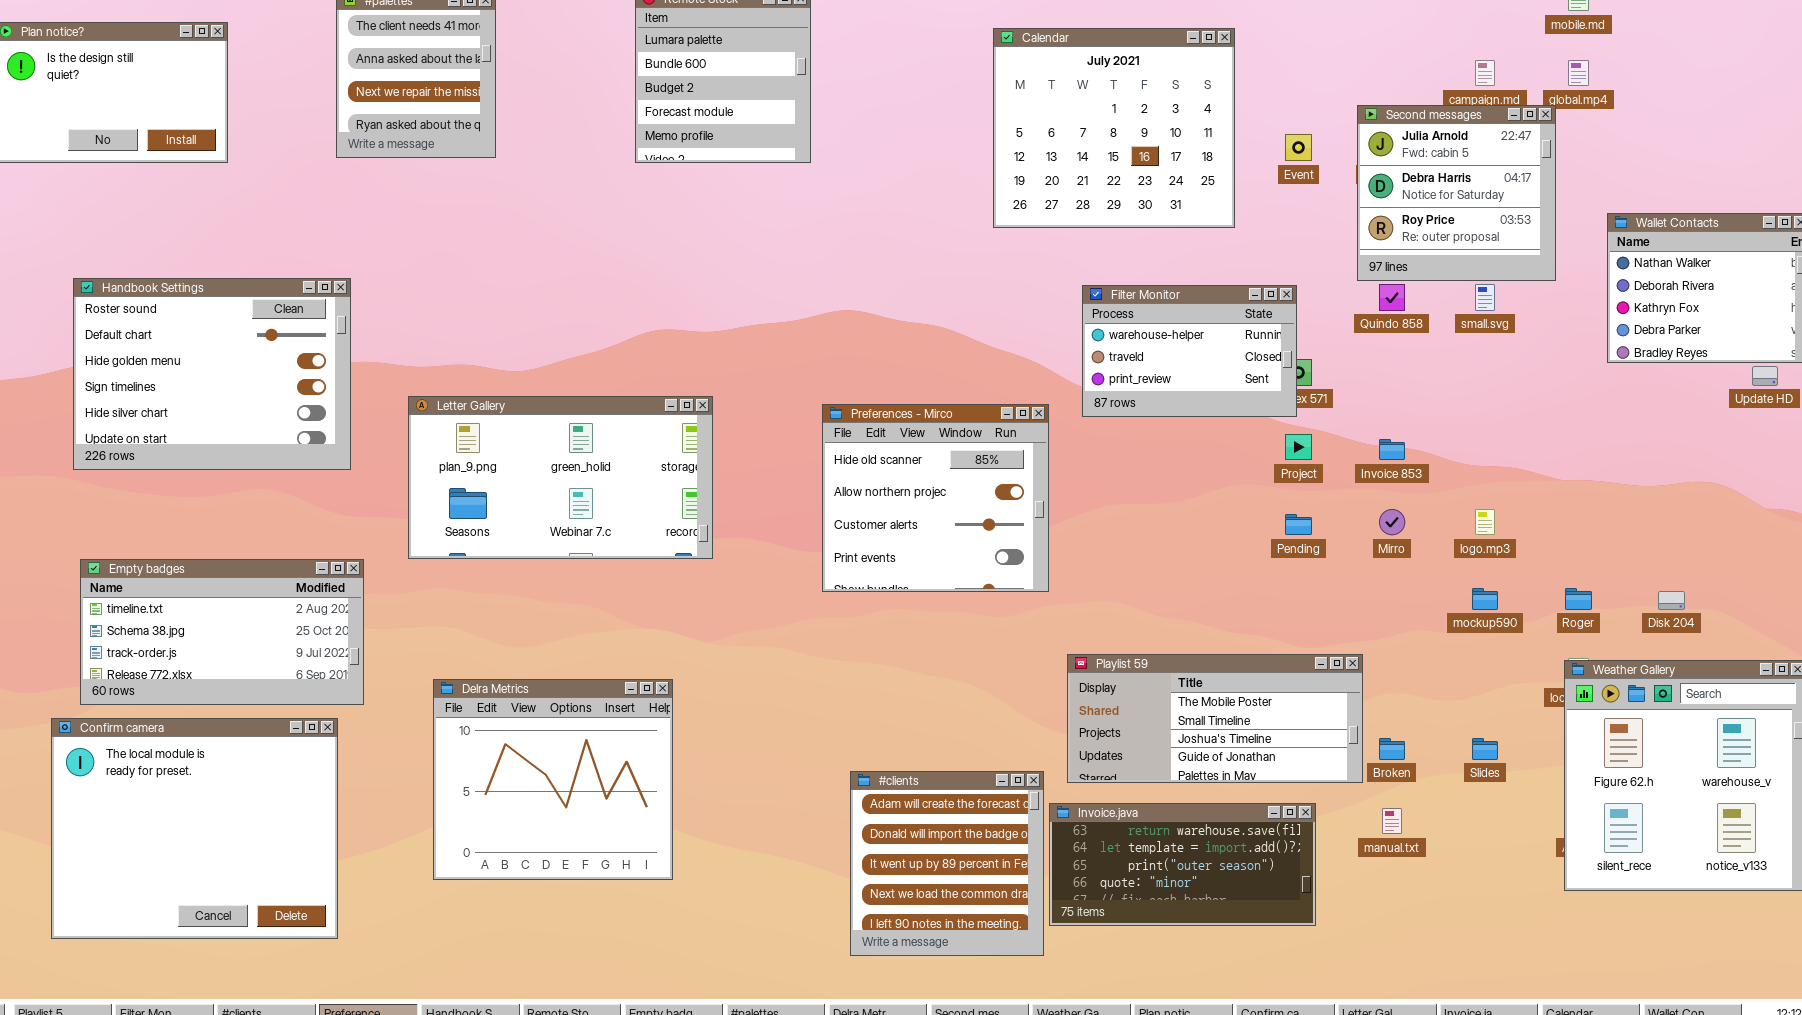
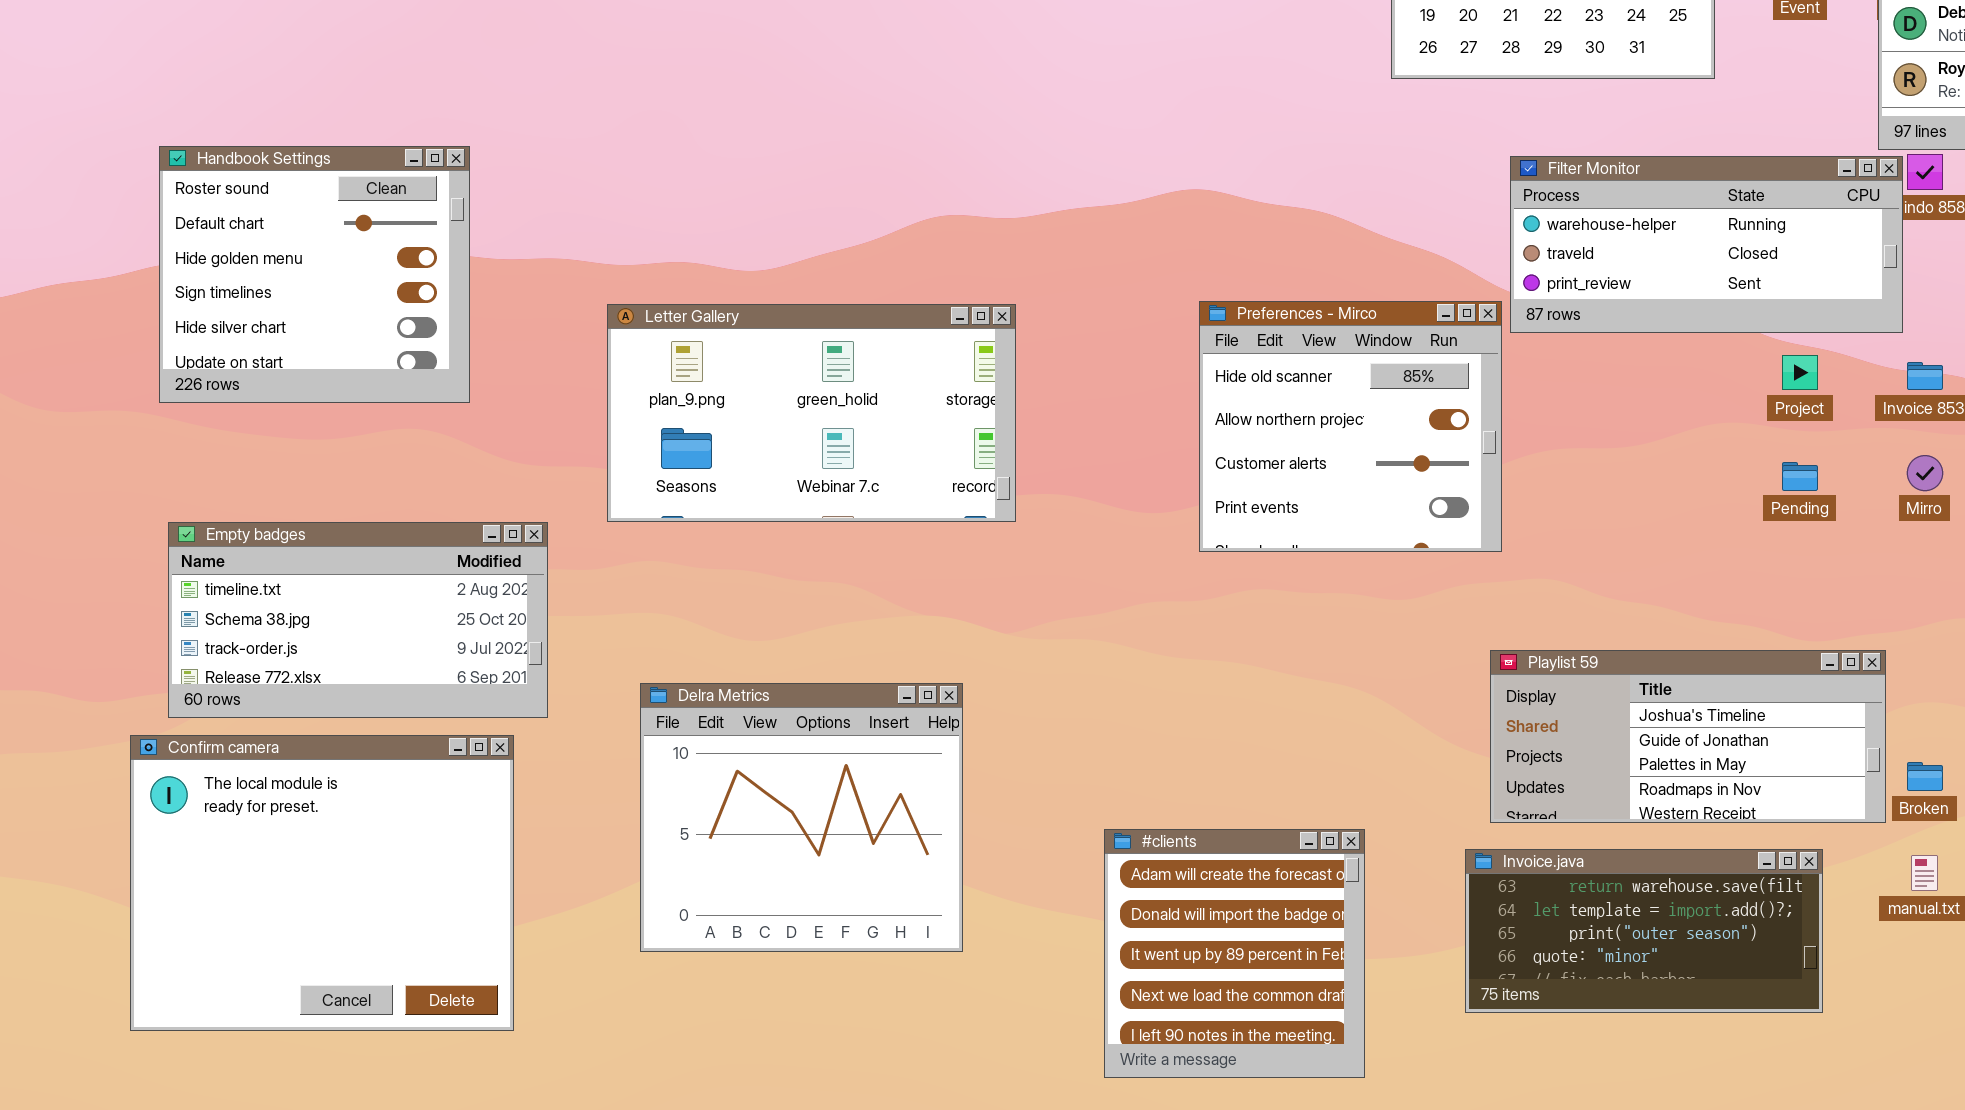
Handbook Settings: [73,278,351,470] -> [159,146,470,403], resized
Filter Monitor: [1082,285,1297,417] -> [1510,156,1903,333], resized
Preferences - Mirco: [822,404,1049,592] -> [1199,301,1502,552], moved
Playlist 59: [1067,654,1363,783] -> [1490,650,1886,823], scrolled down 2 rows
#clients: [850,771,1044,956] -> [1104,829,1365,1078], moved

